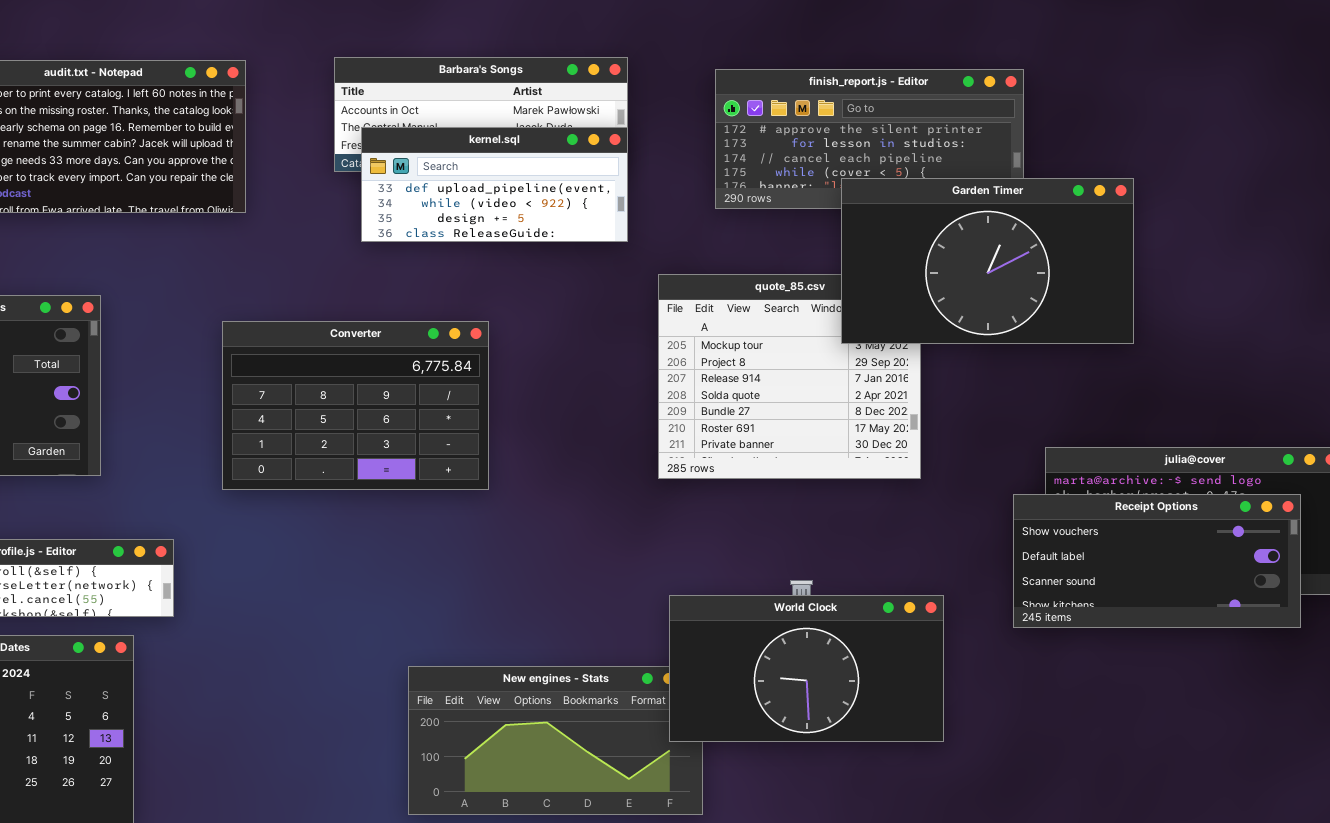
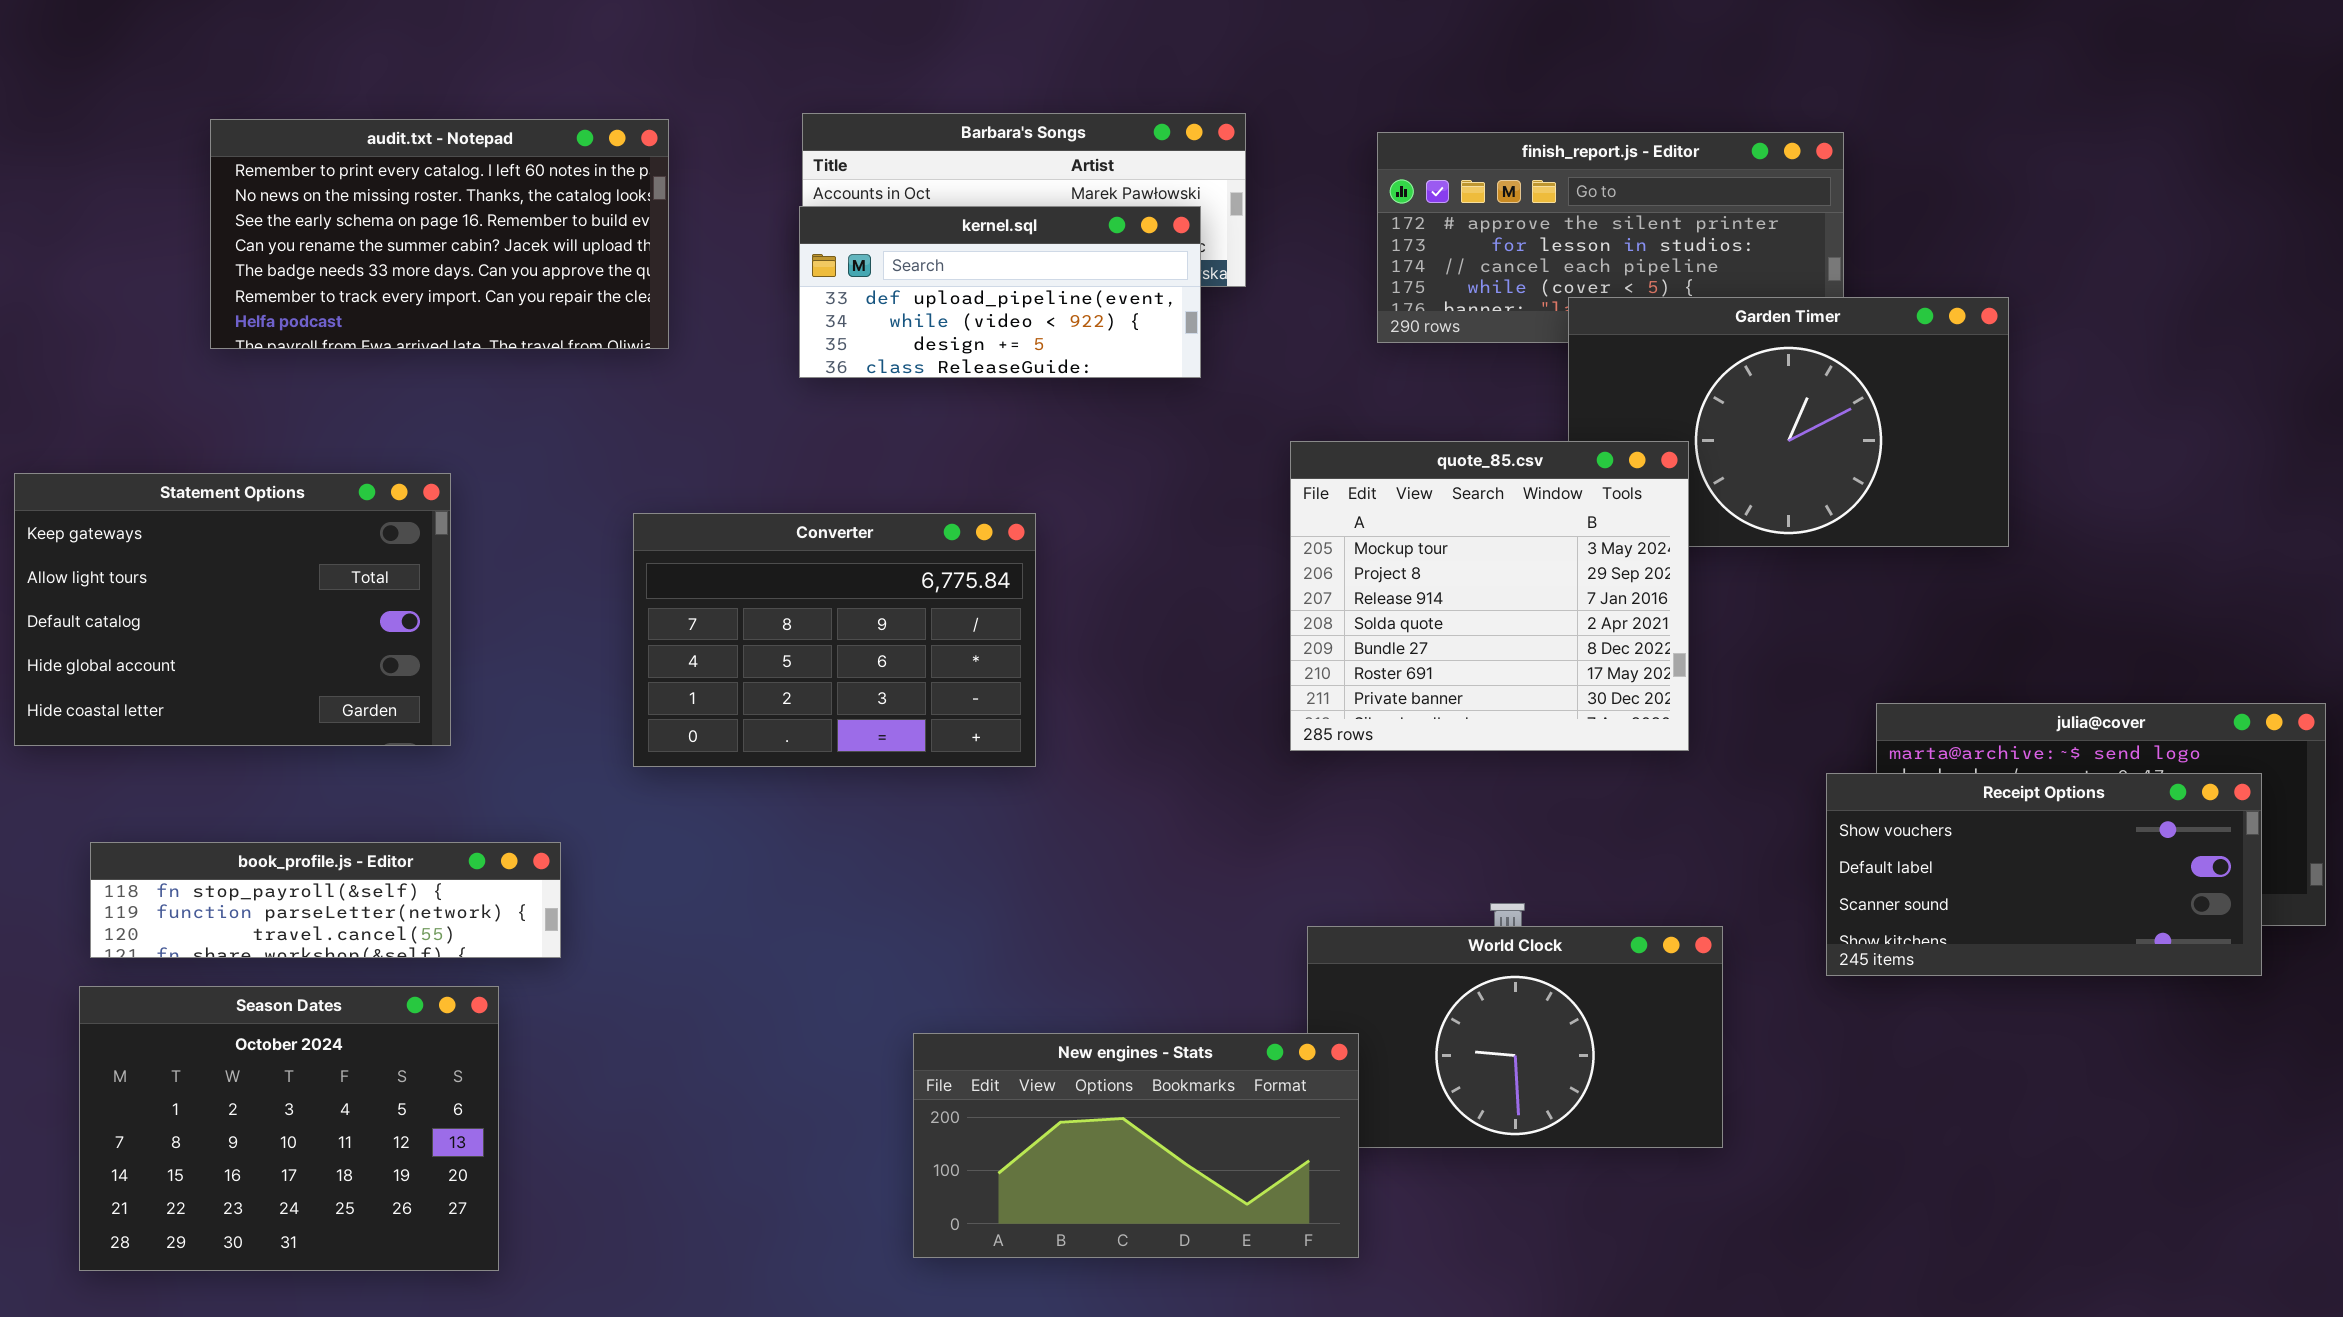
kernel.sql: [361,127,628,242] -> [799,206,1201,378], moved
quote_85.csv: [658,274,921,479] -> [1290,441,1689,751], raised
New engines - Stats: [408,666,703,815] -> [913,1033,1359,1258], raised

